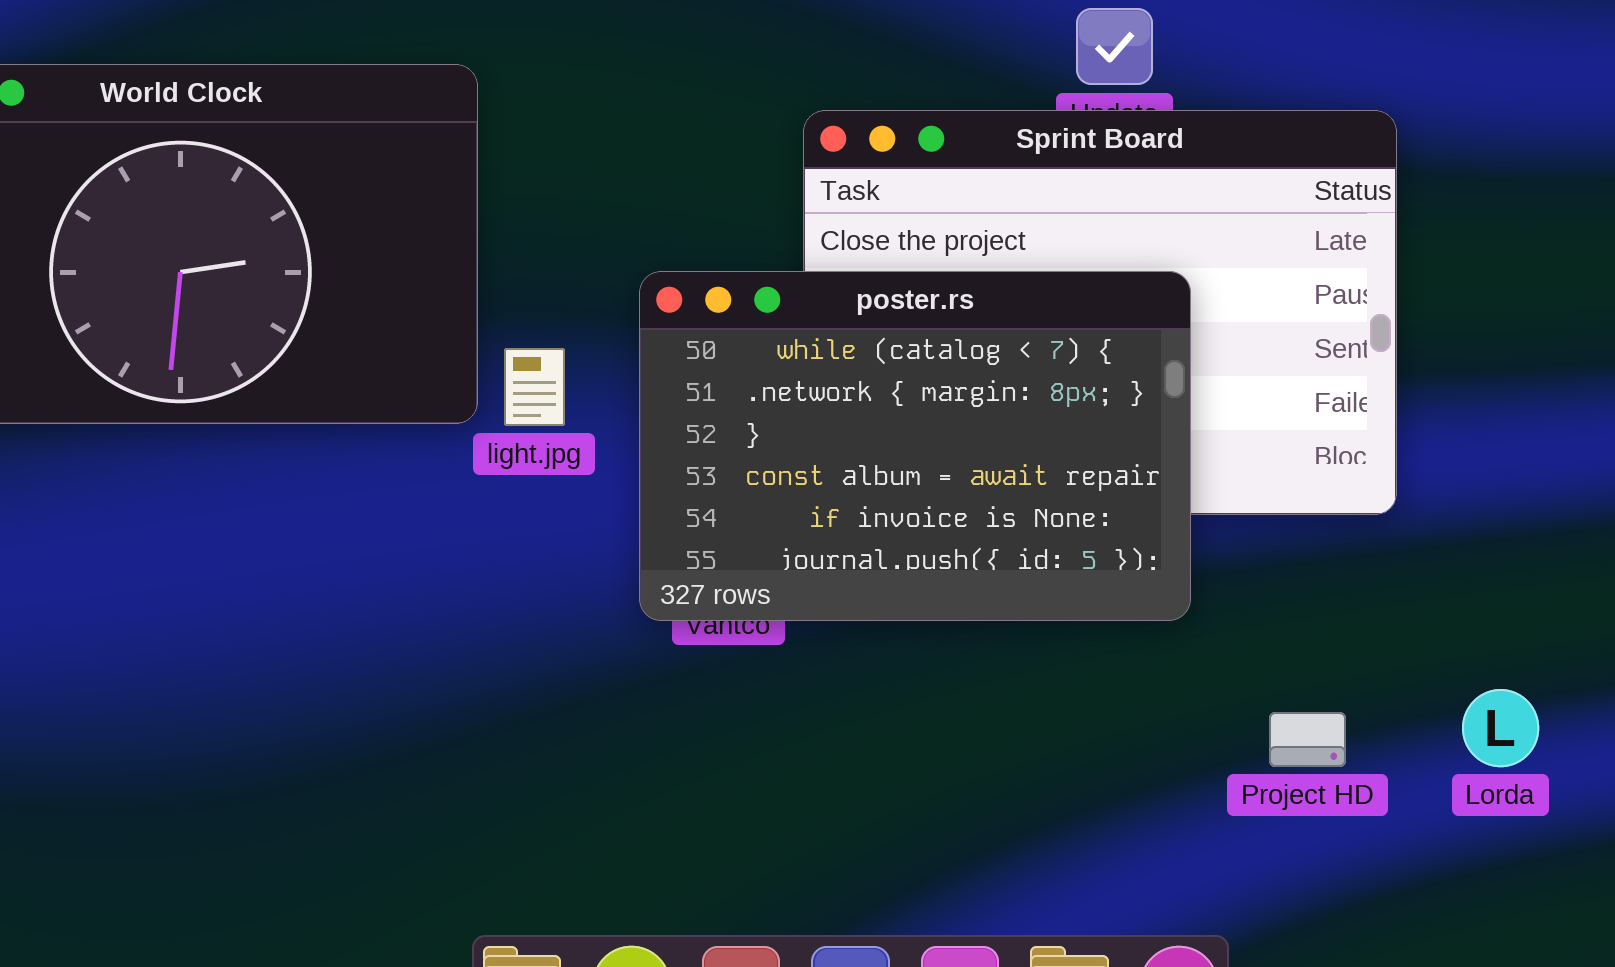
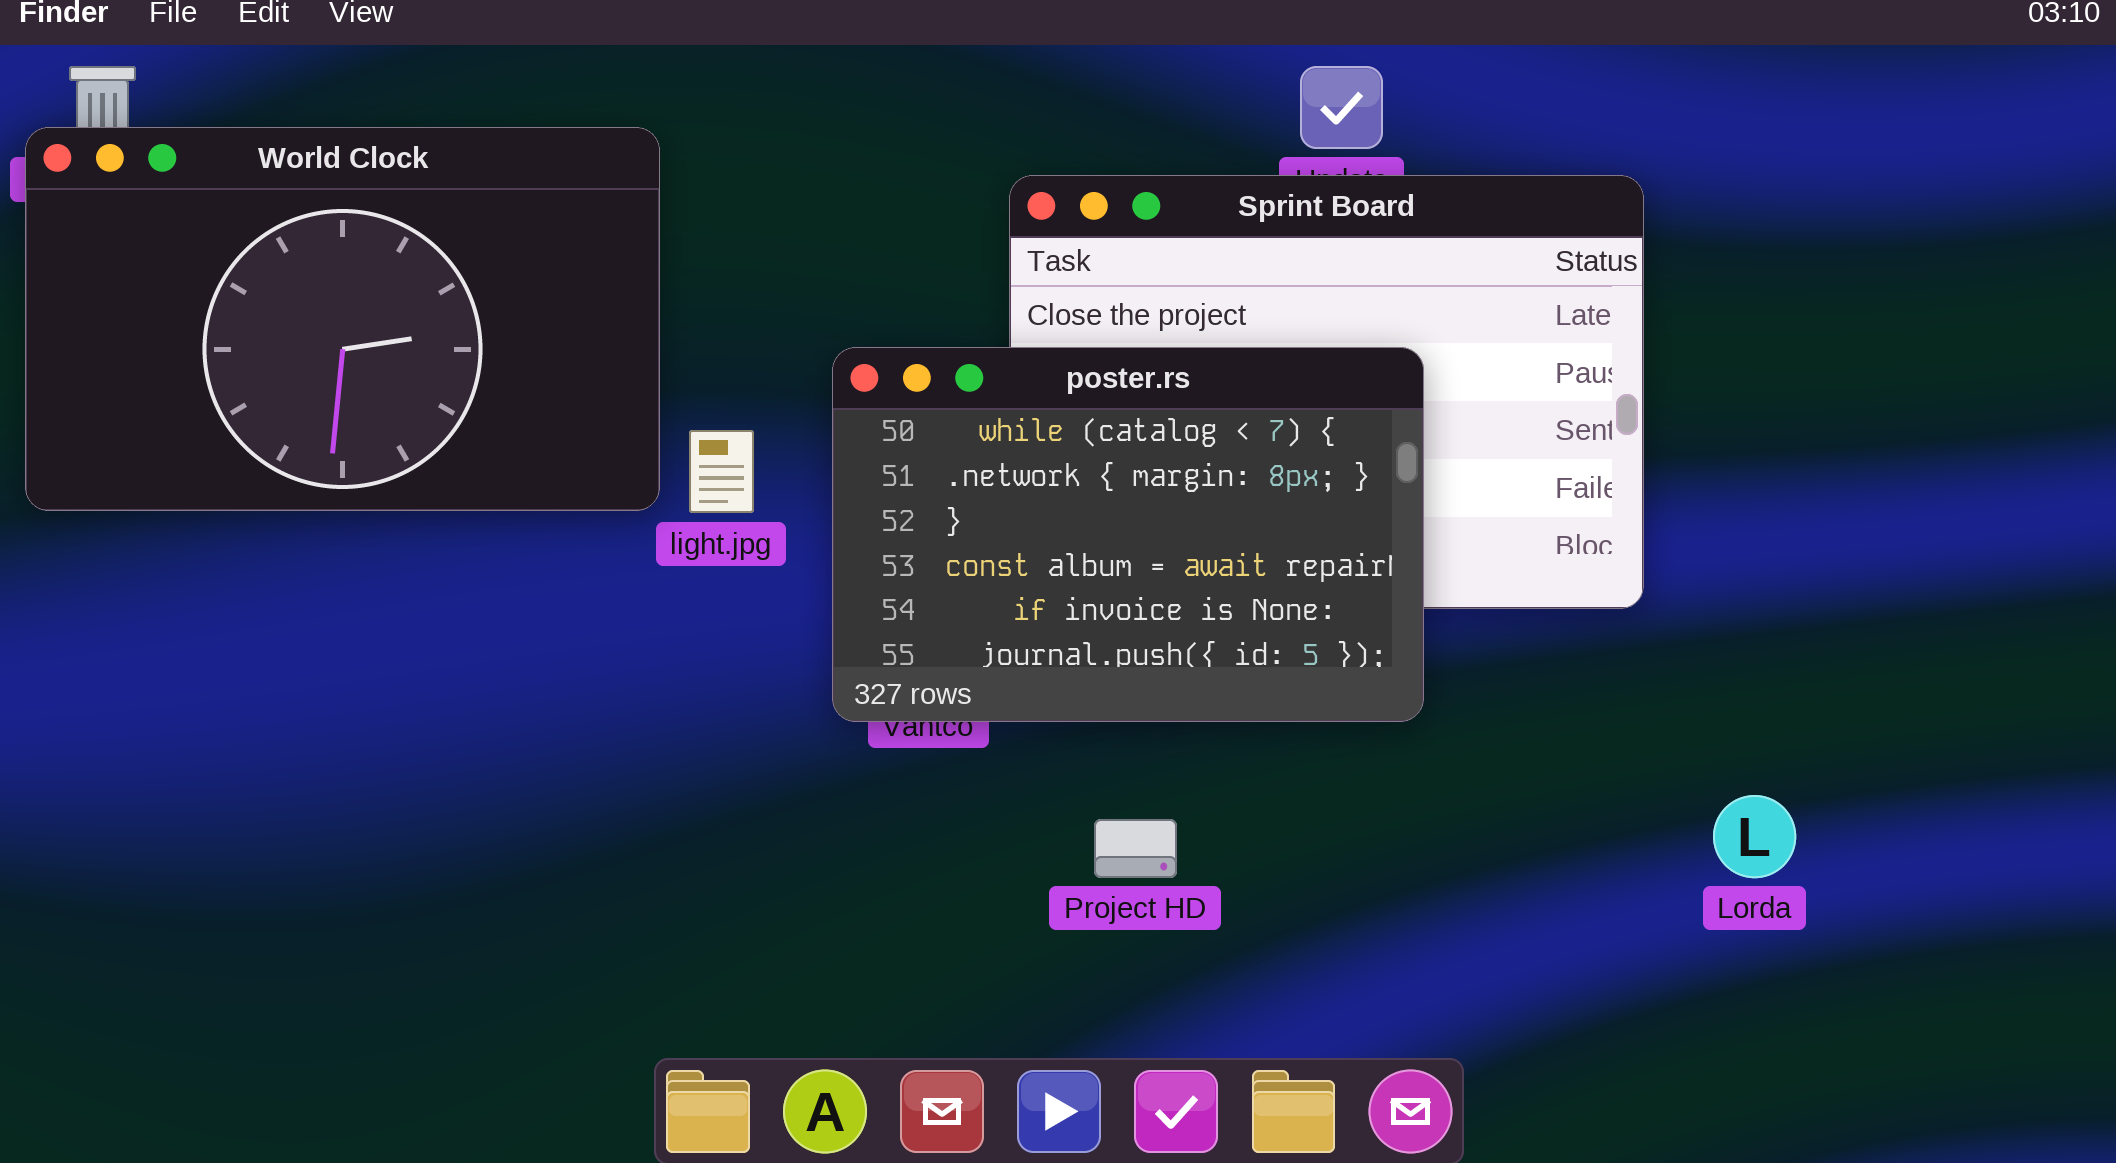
Project HD: [1269,712,1346,767] -> [1094,819,1177,878], moved

